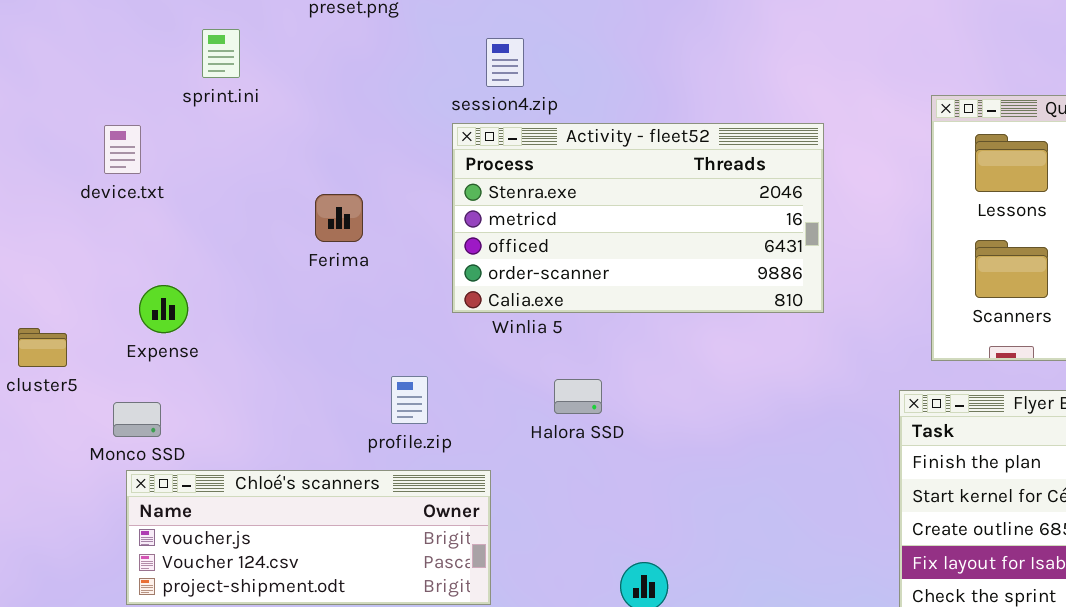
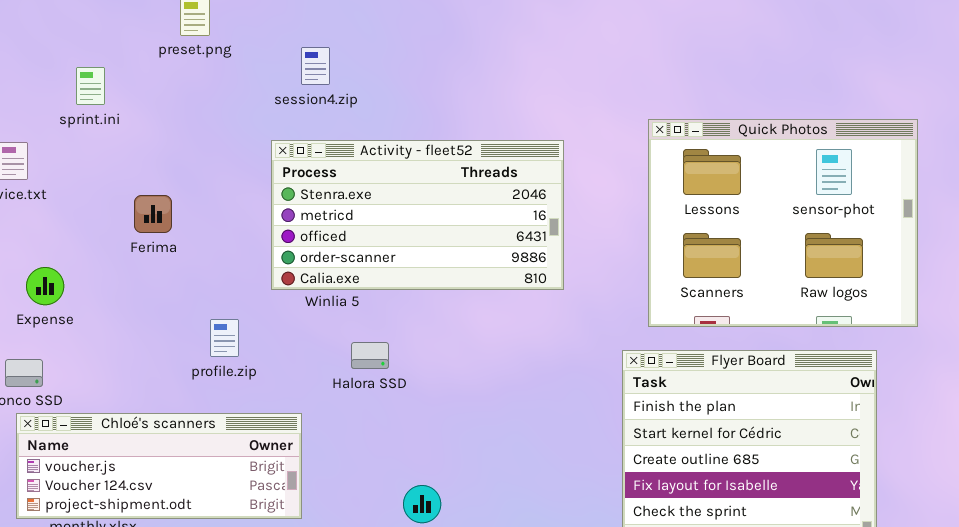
session4.zip: [486,38,524,87] -> [301,47,330,85], moved
Ferima: [315,194,363,242] -> [134,195,172,233], moved
profile.zip: [391,376,428,424] -> [210,319,239,357], moved

